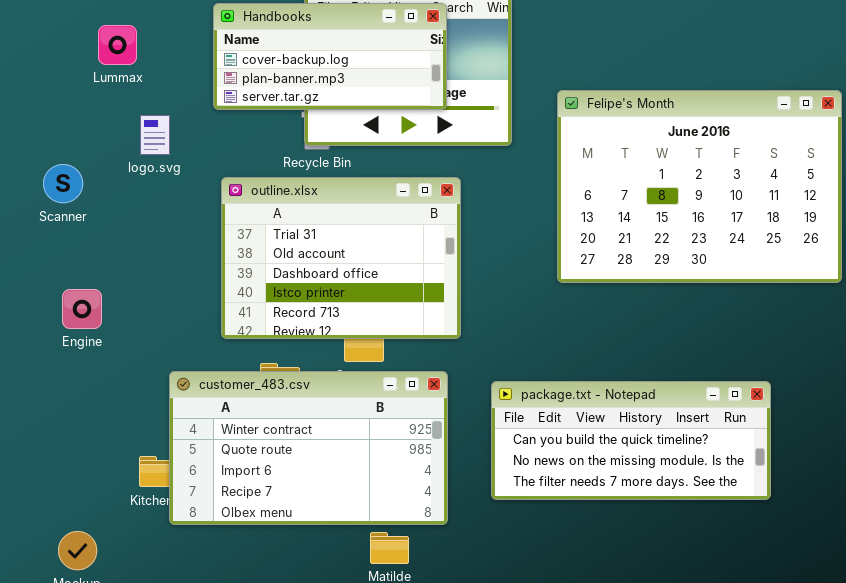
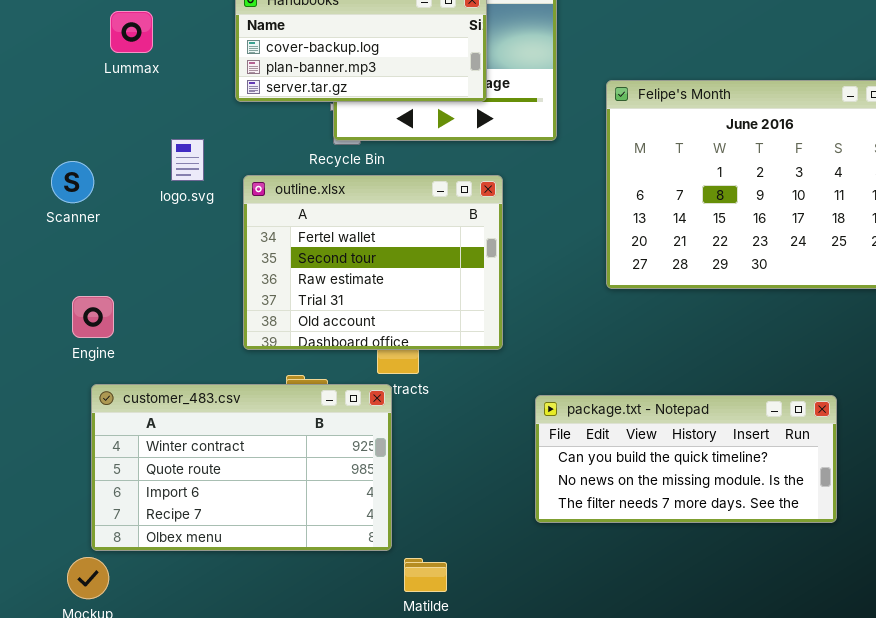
logo.svg: [140,115,170,155] -> [171,139,204,181], moved
outline.xlsx: [221,177,461,339] -> [243,175,503,350], scrolled up 3 rows
customer_483.csv: [169,371,448,525] -> [91,384,392,551], moved

